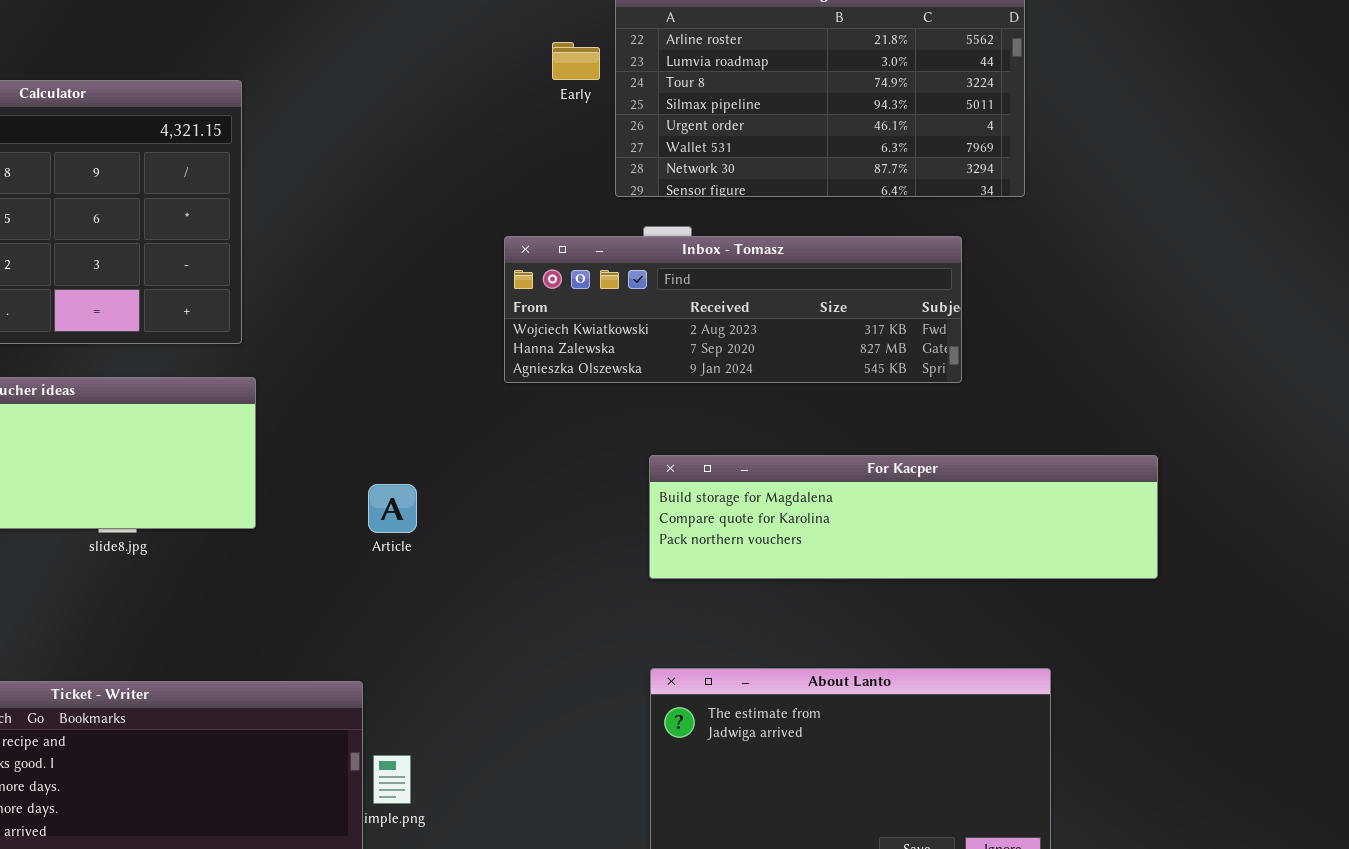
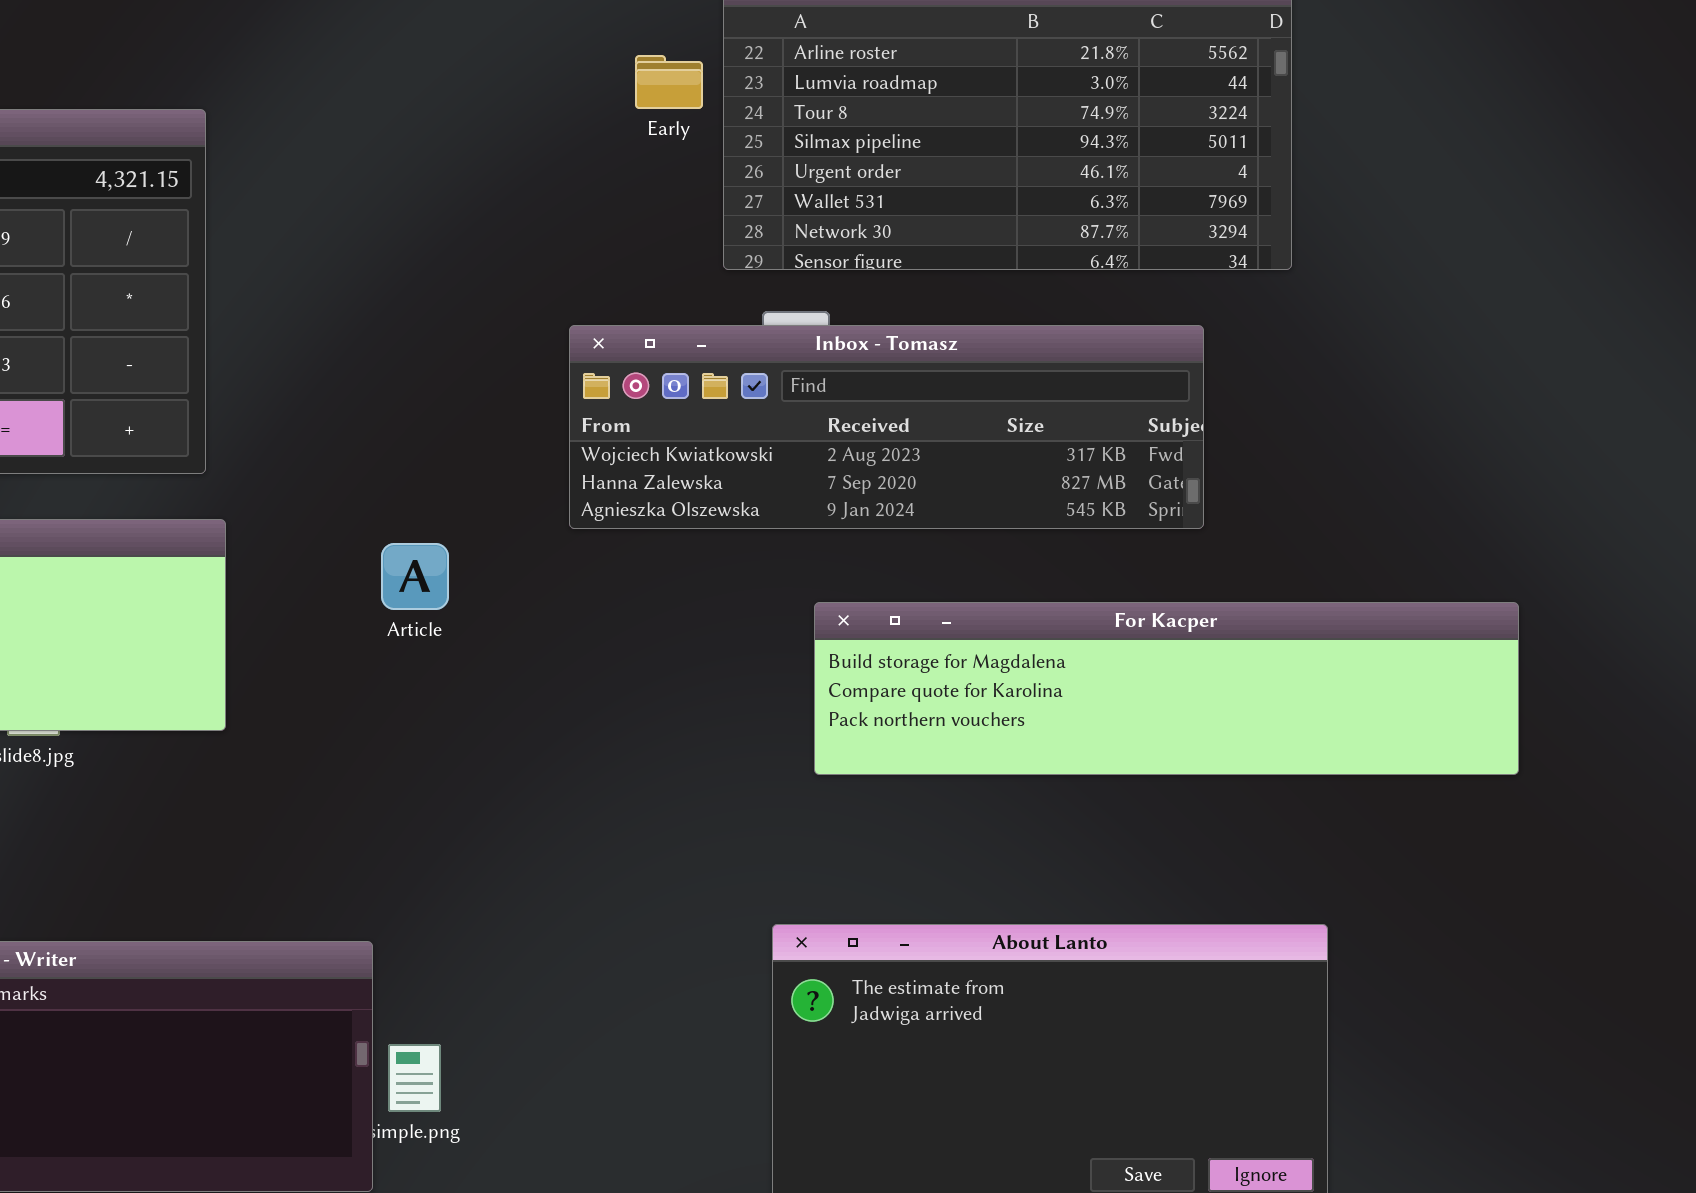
For Kacper: [649,455,1158,579] -> [814,602,1519,775], moved
Article: [368,484,417,533] -> [381,543,449,610], moved

